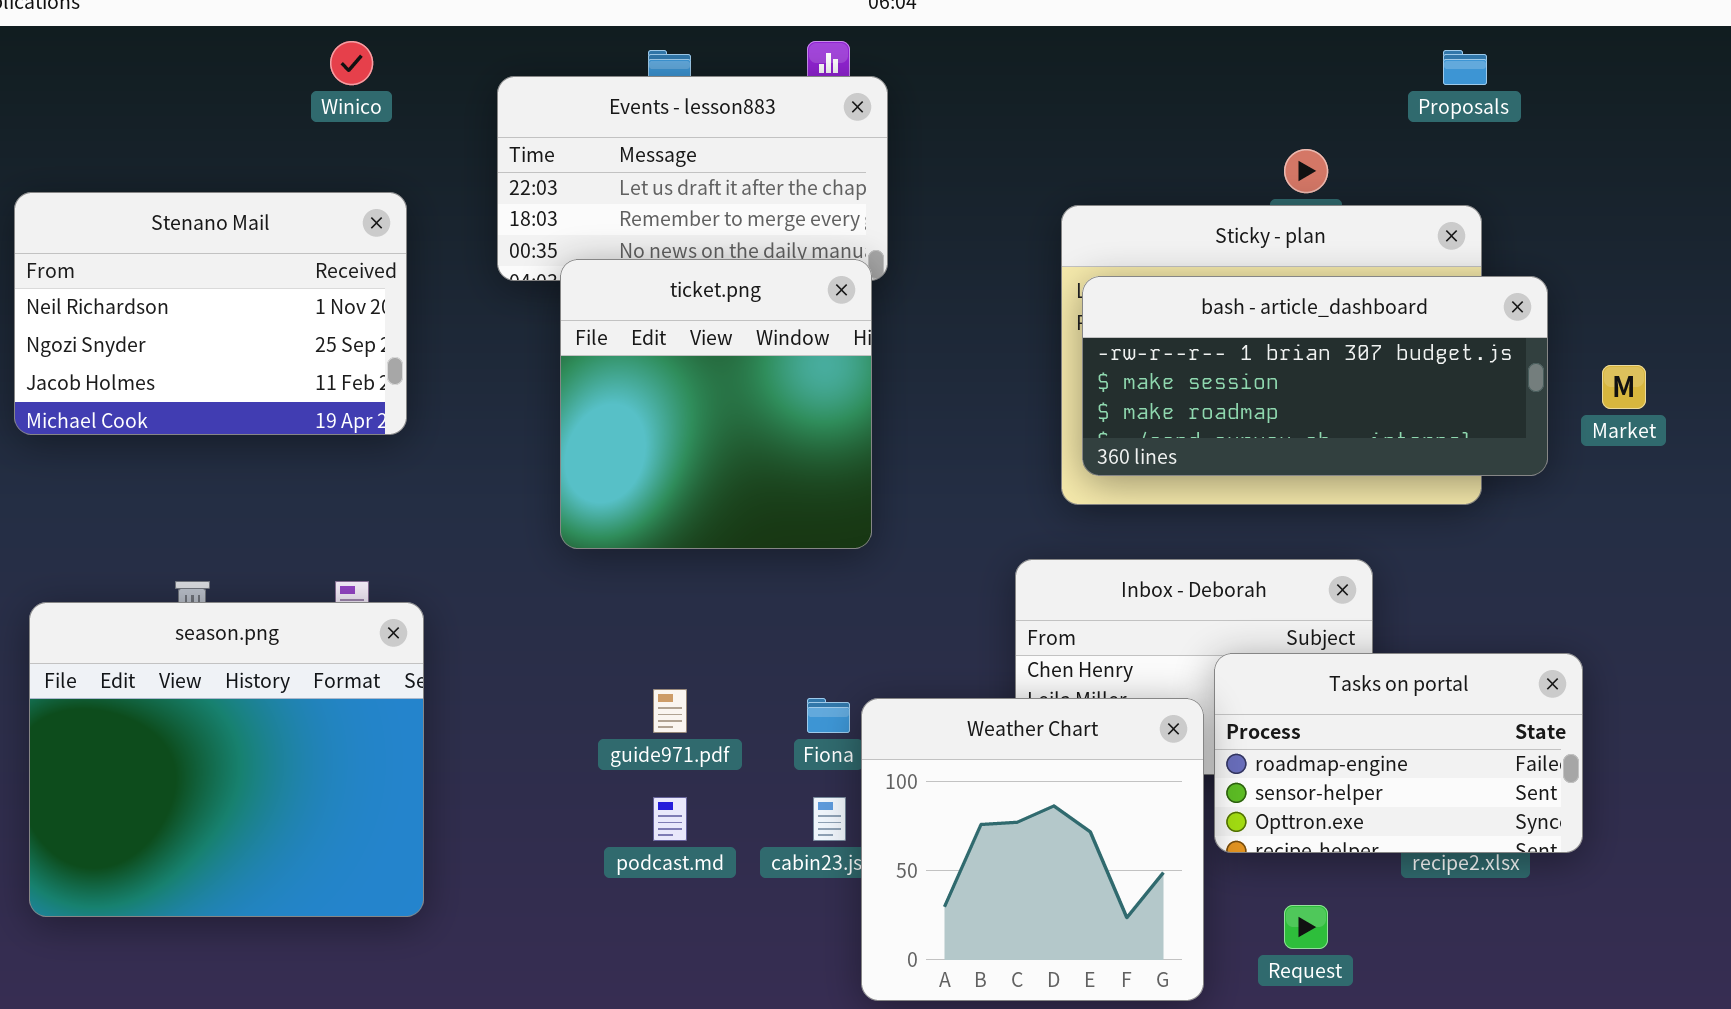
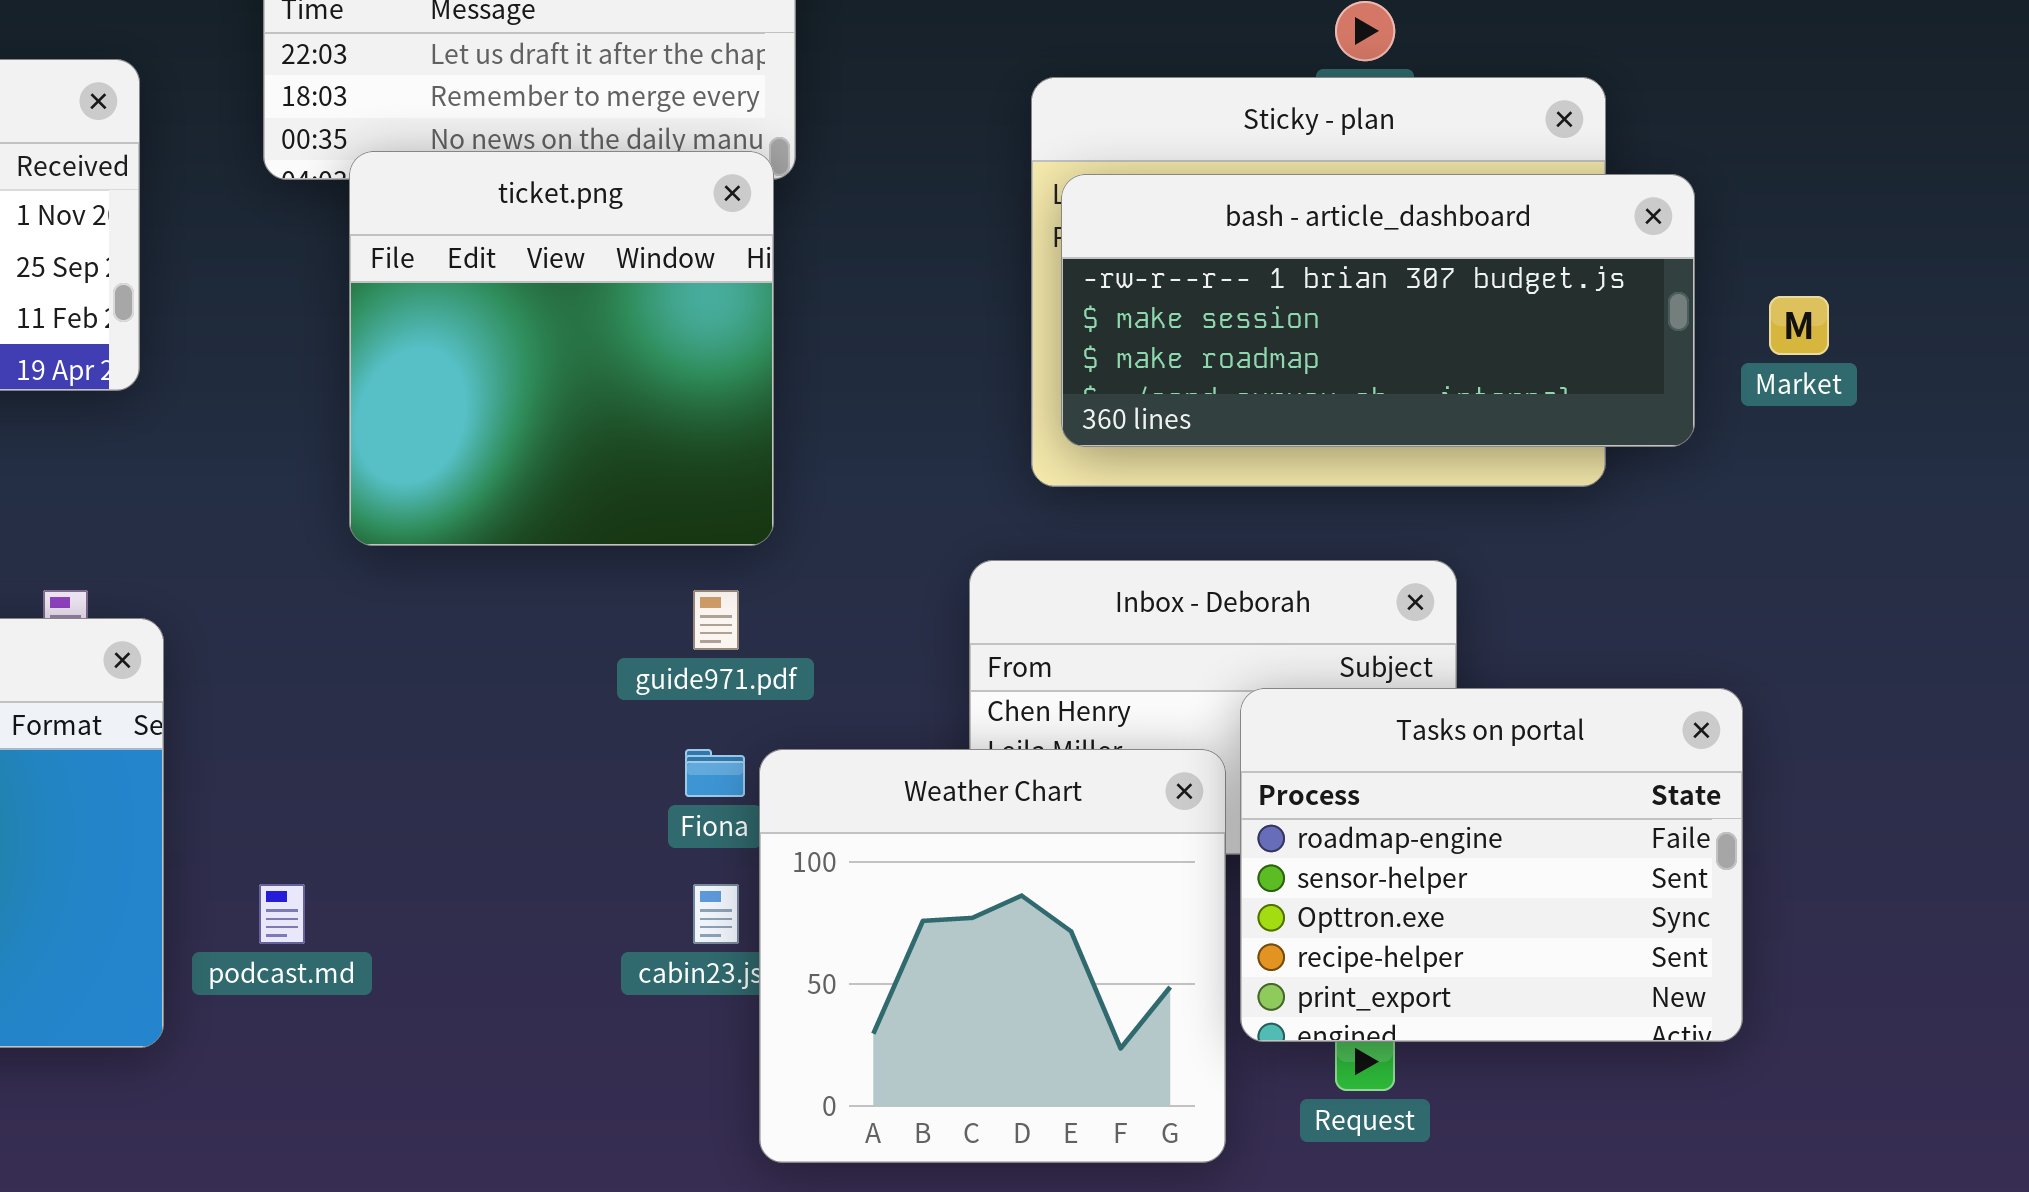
Tasks on portal: [1214,653,1583,853] -> [1240,688,1743,1042], resized
guide971.pdf: [653,689,687,733] -> [693,590,739,650], moved
podcast.md: [653,797,687,841] -> [259,884,305,944], moved

